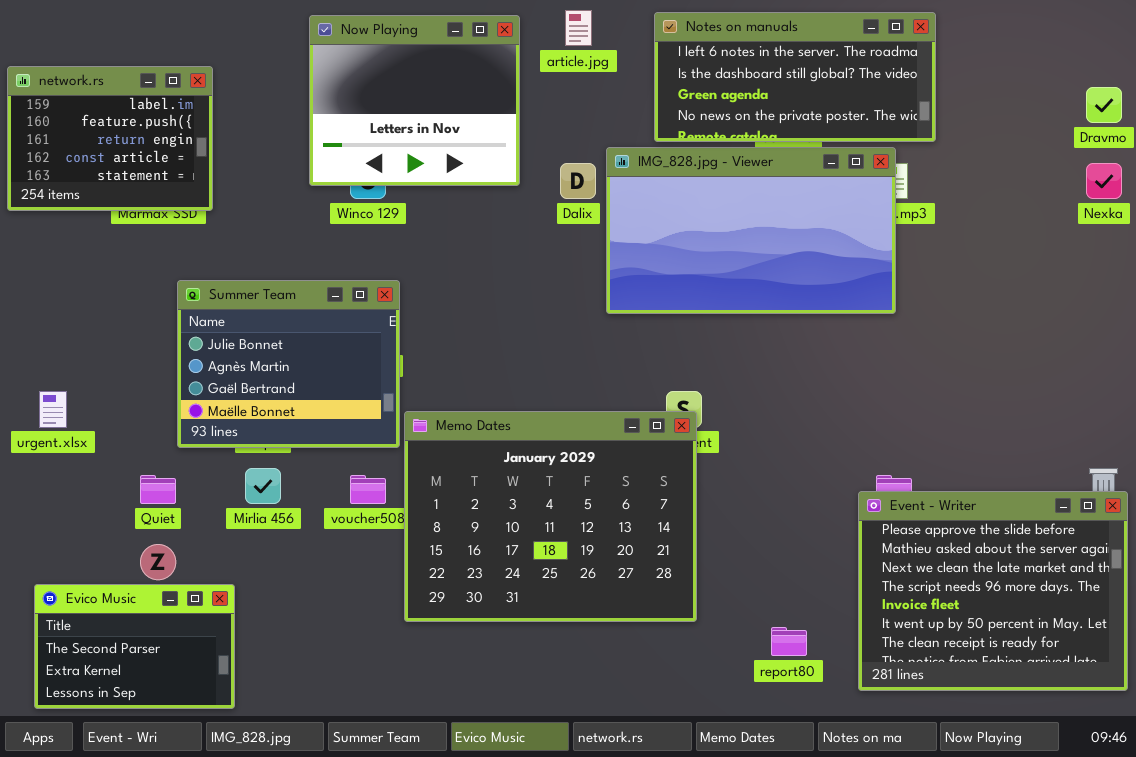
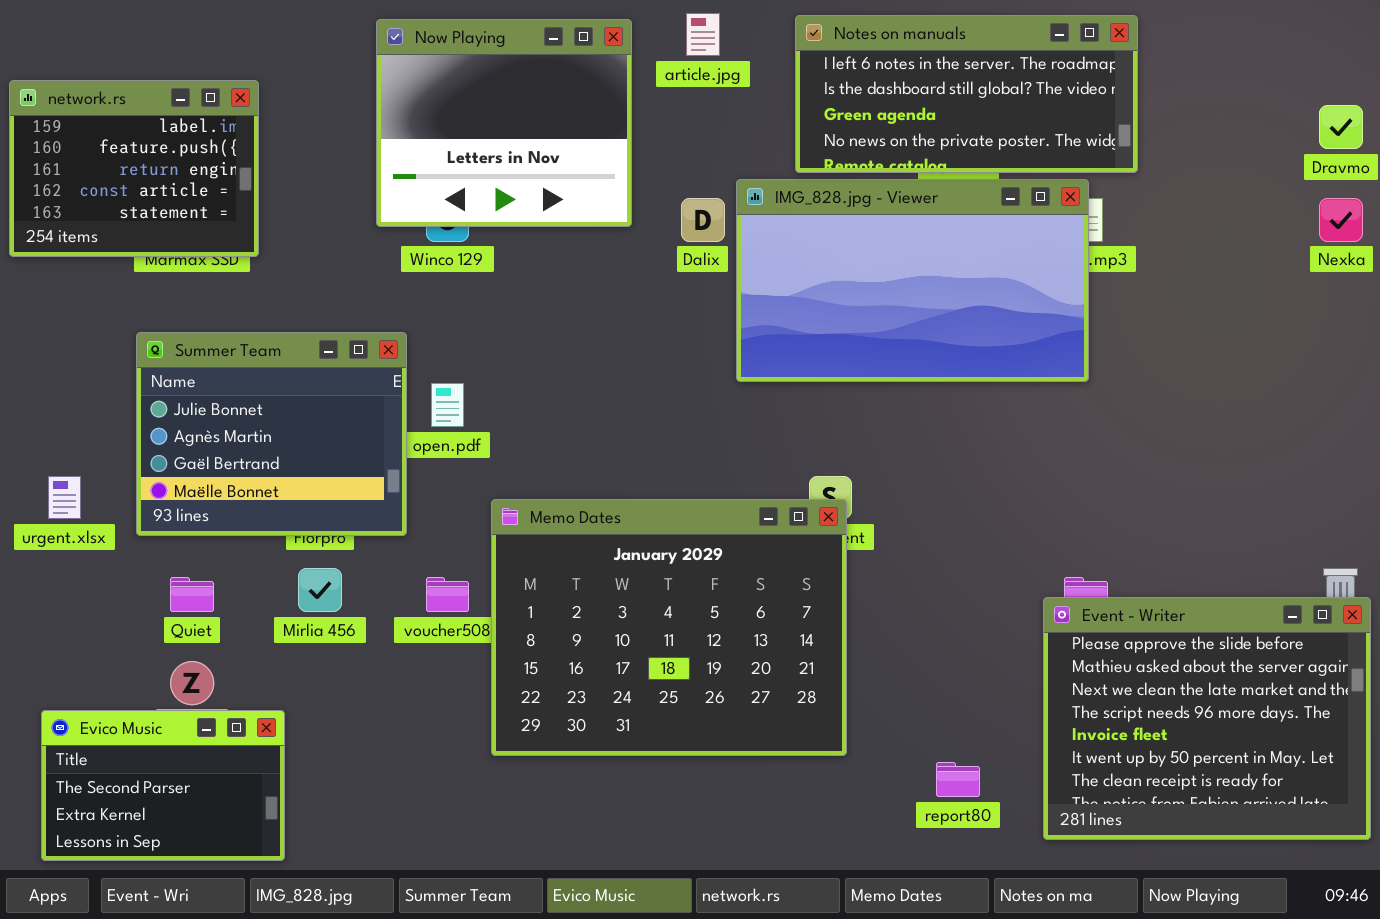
Summer Team: [177,280,400,448] -> [136,332,407,536], moved

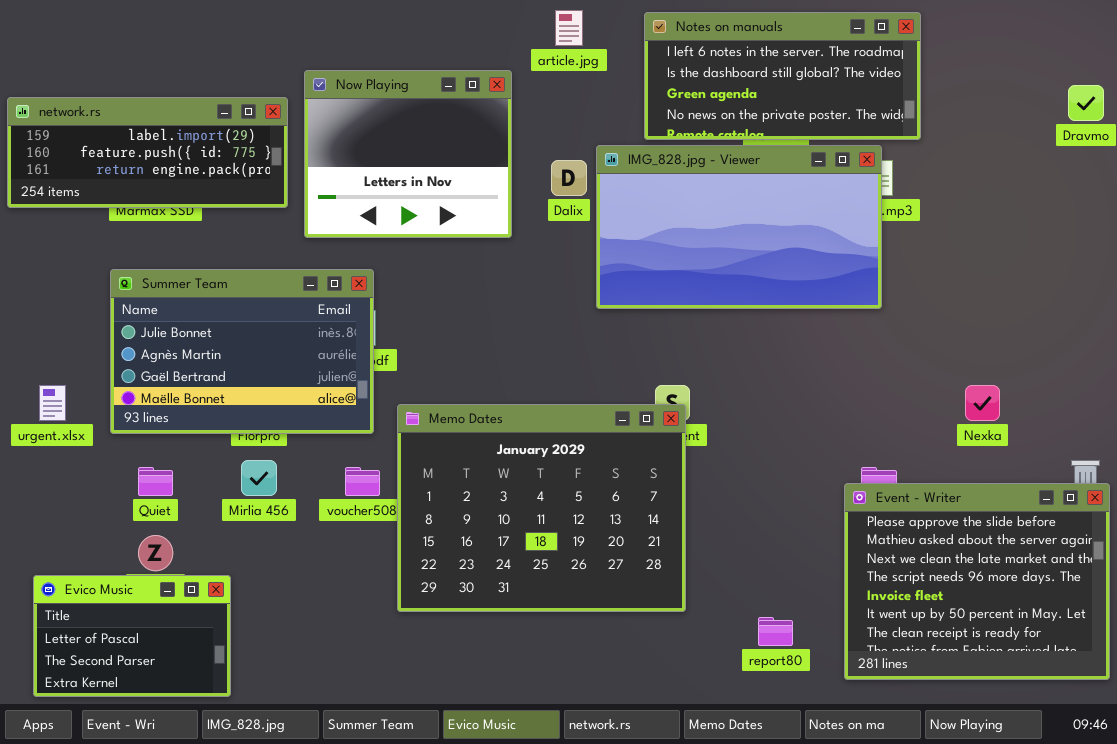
Now Playing: [376,19,632,227] -> [304,70,512,238], moved
network.rs: [9,80,259,257] -> [7,97,288,208], resized
Nexka: [1319,198,1363,242] -> [965,385,1000,421], moved
Summer Team: [136,332,407,536] -> [110,269,374,434], resized
Evico Music: [41,710,285,861] -> [33,575,231,697], scrolled up 1 row

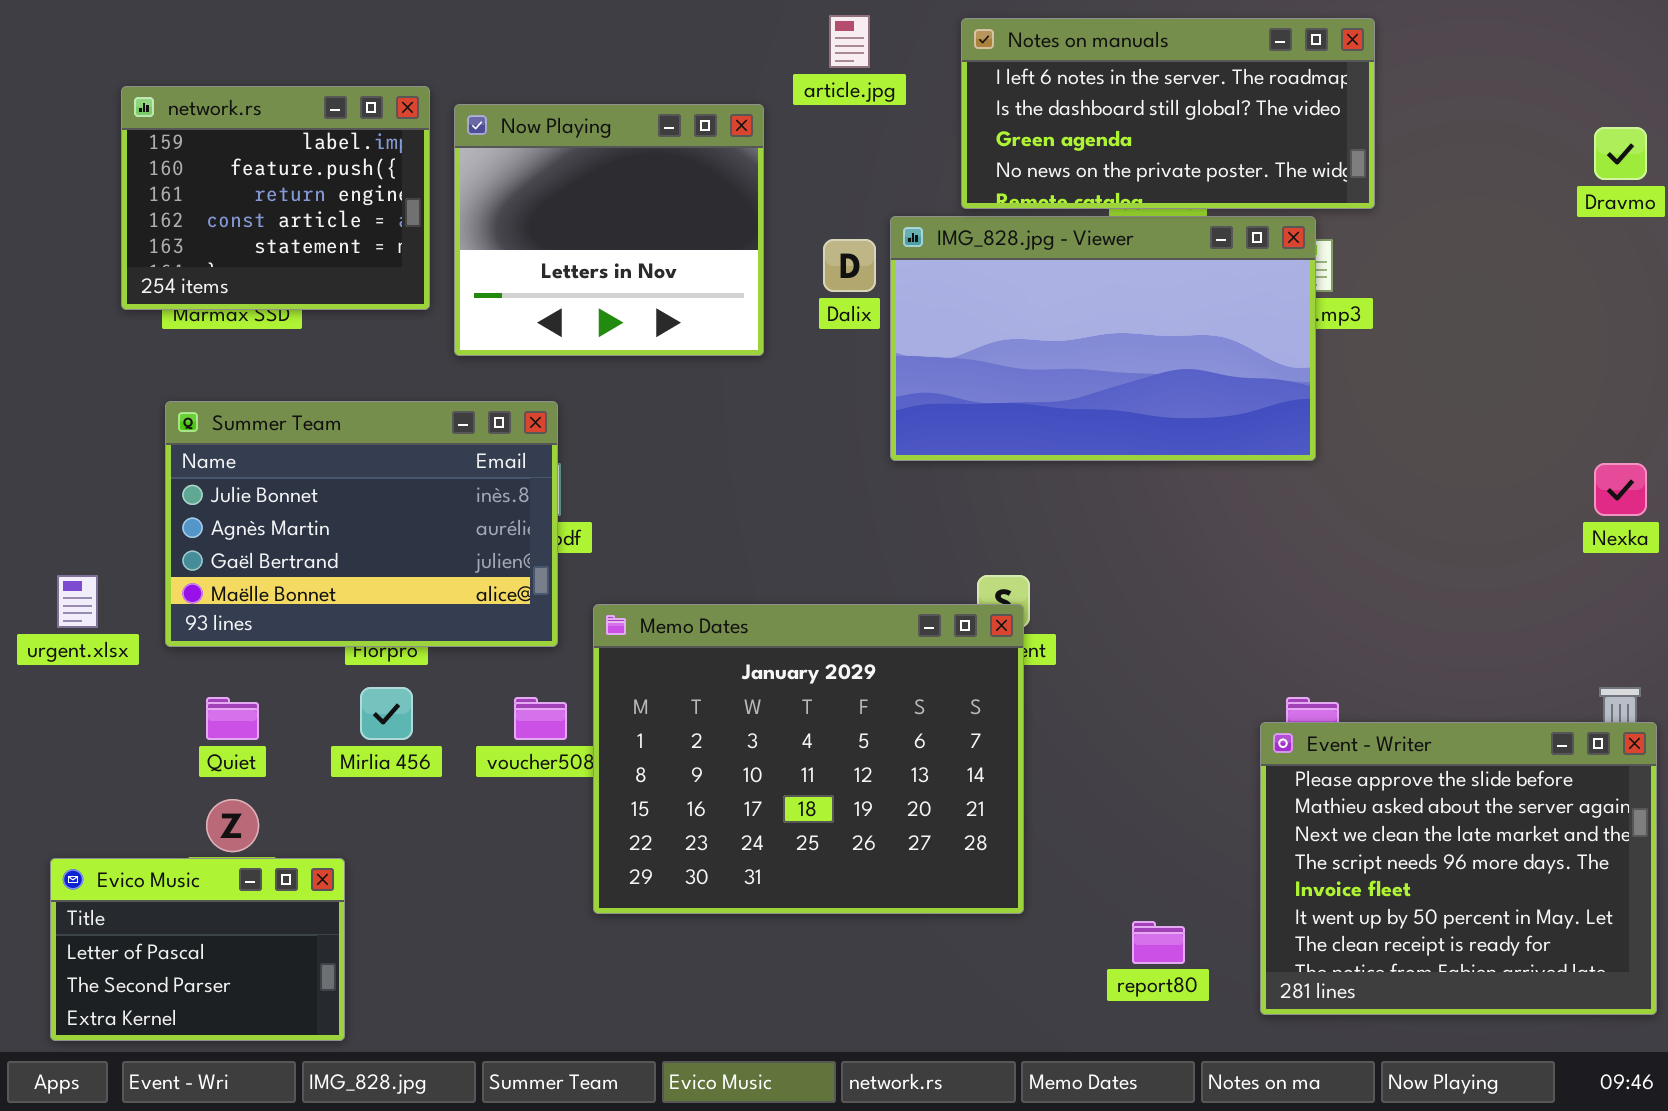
network.rs: [7,97,288,208] -> [121,86,430,310], resized
Nexka: [965,385,1000,421] -> [1594,463,1647,516], moved

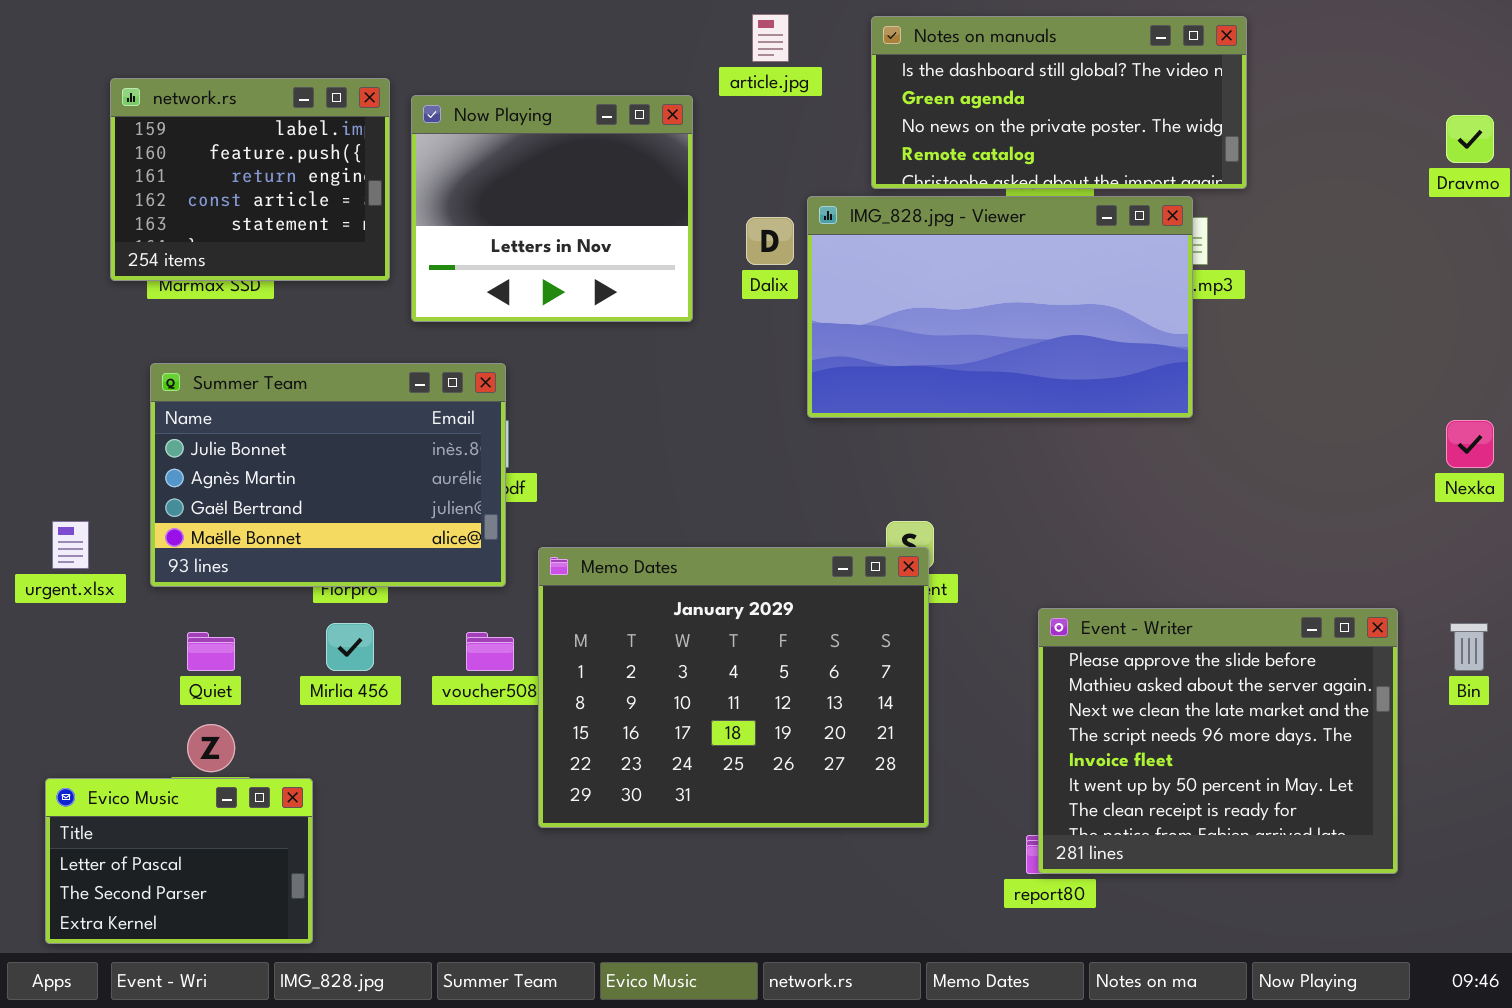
Notes on manuals: [961,18,1375,209] -> [871,16,1247,189], scrolled down 1 row
Event - Writer: [1260,722,1657,1015] -> [1038,608,1398,874], moved

